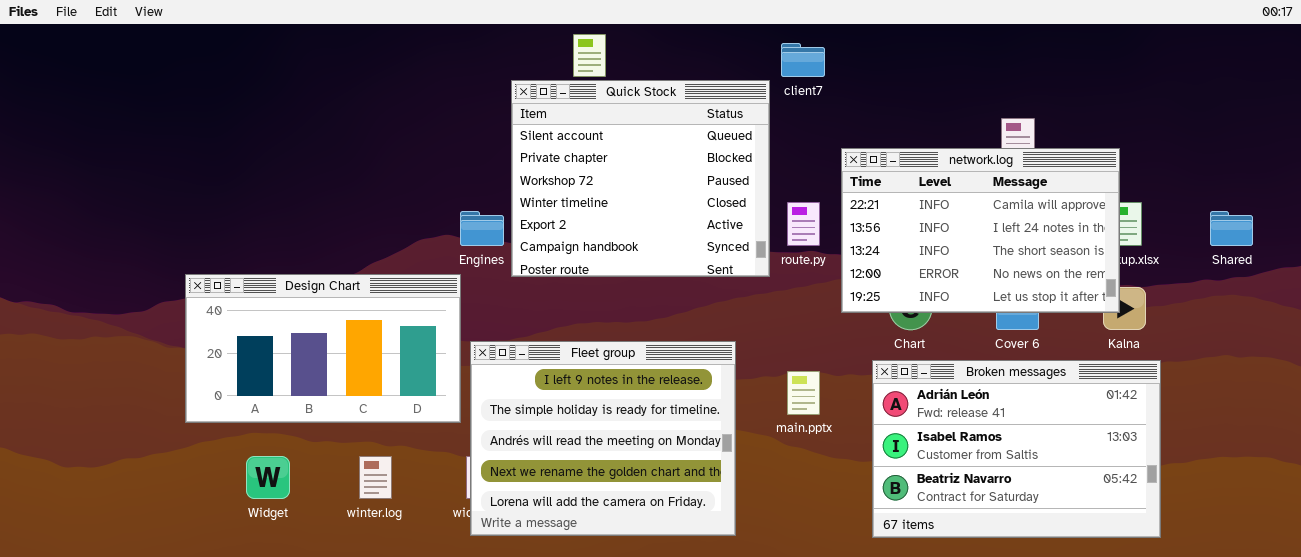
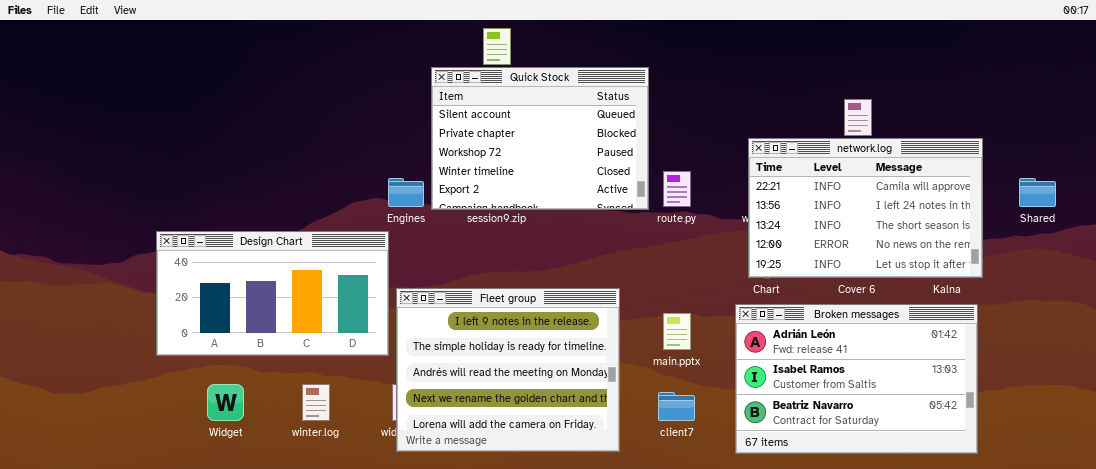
client7: [781,43,825,77] -> [658,392,695,421], moved
Quick Stock: [511,80,770,277] -> [431,67,649,210], resized
network.log: [841,148,1120,313] -> [748,138,983,278], moved

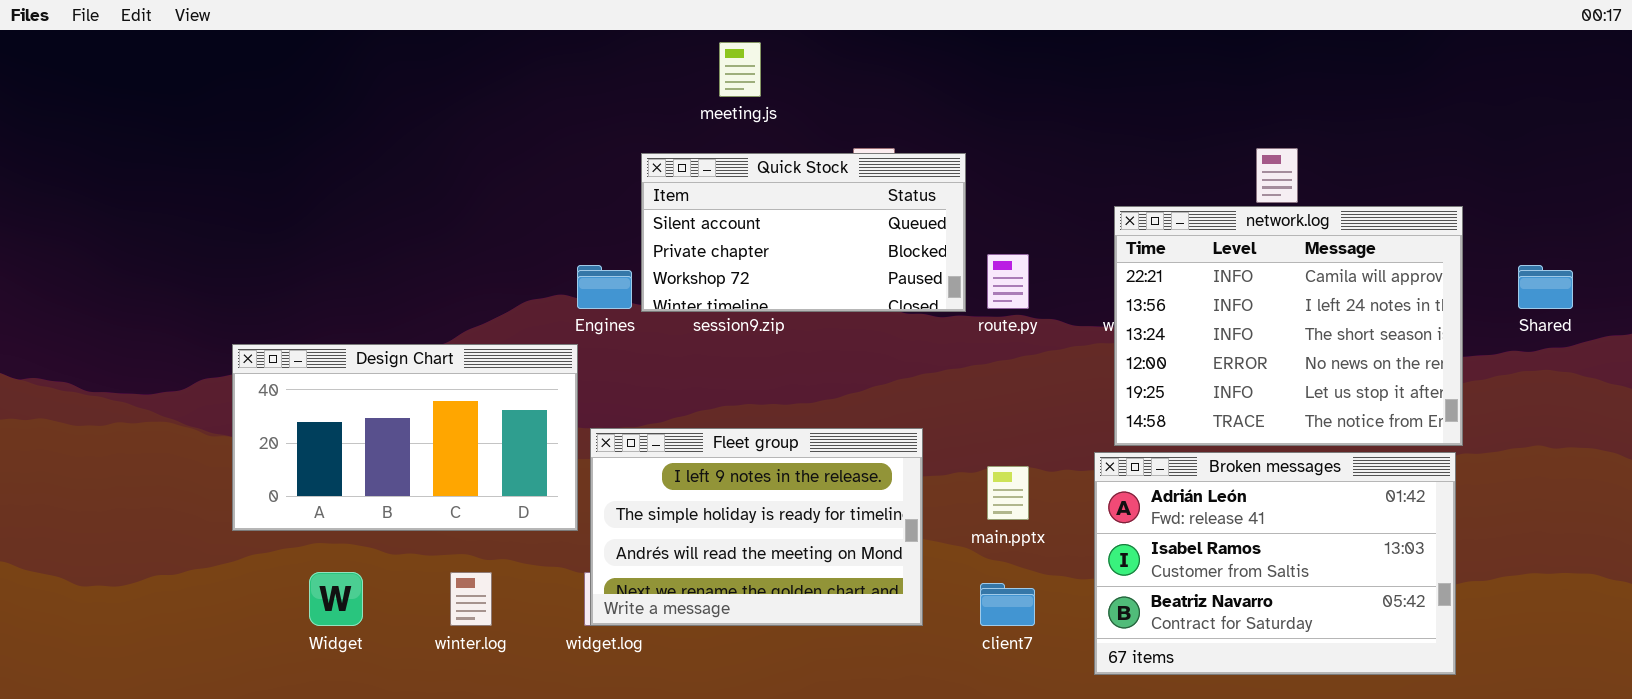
Quick Stock: [431,67,649,210] -> [641,153,966,312], resized
network.log: [748,138,983,278] -> [1114,206,1463,446], resized
Fleet group: [396,288,620,452] -> [590,428,923,626], resized

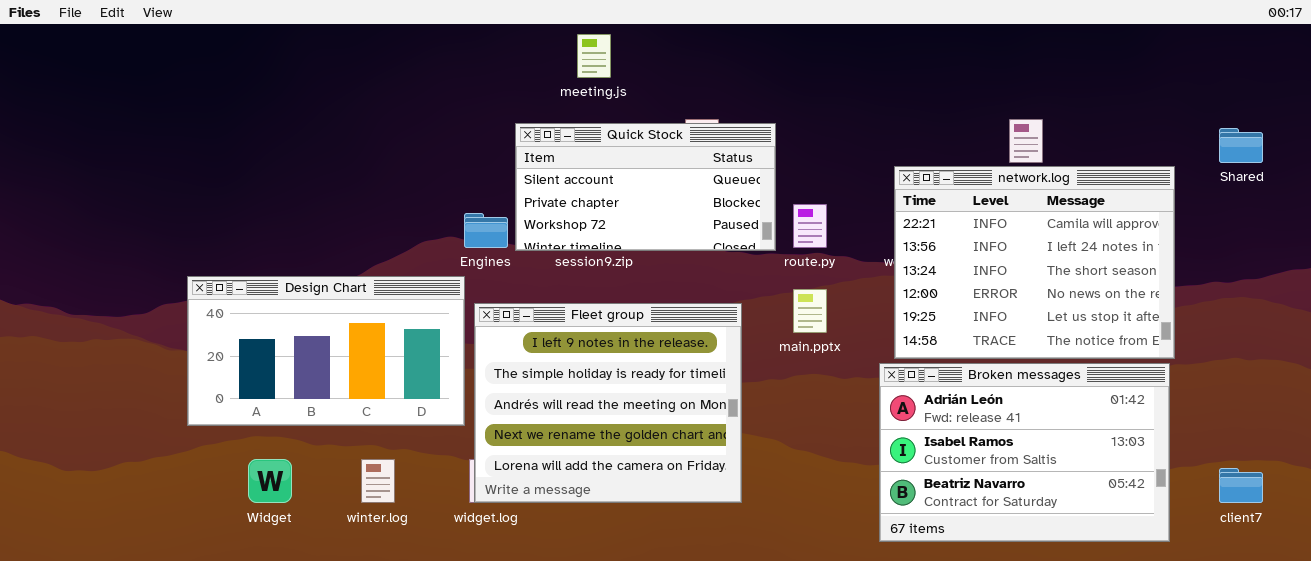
Shared: [1518,265,1573,309] -> [1219,128,1263,163], moved
Fleet group: [590,428,923,626] -> [474,303,742,503], resized
main.pptx: [987,466,1029,520] -> [793,289,827,333], moved
client7: [980,583,1035,626] -> [1219,468,1263,503], moved

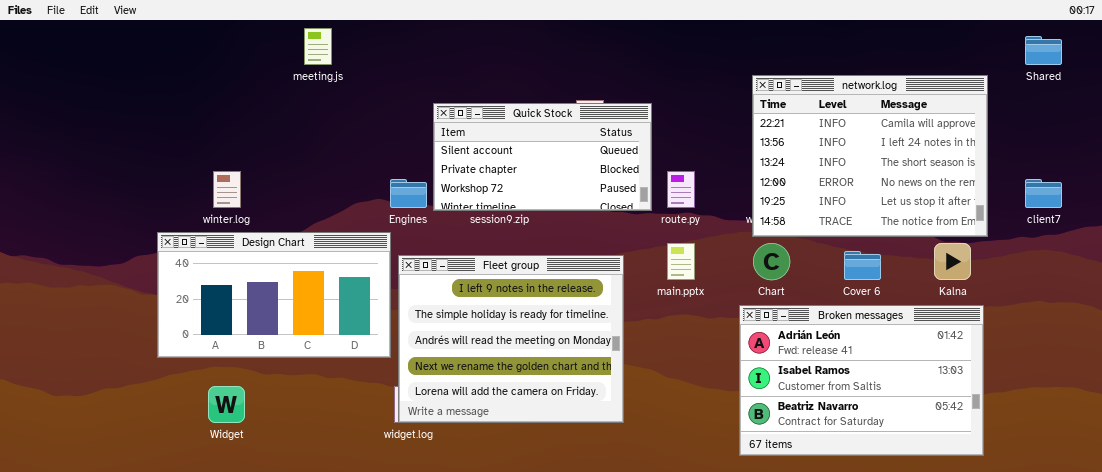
meeting.js: [577,34,611,78] -> [304,28,332,65], moved
Shared: [1219,128,1263,163] -> [1025,36,1062,65], moved
network.log: [894,166,1175,359] -> [752,75,988,237], moved
winter.log: [361,459,395,503] -> [213,171,241,208], moved
client7: [1219,468,1263,503] -> [1025,179,1062,208], moved

